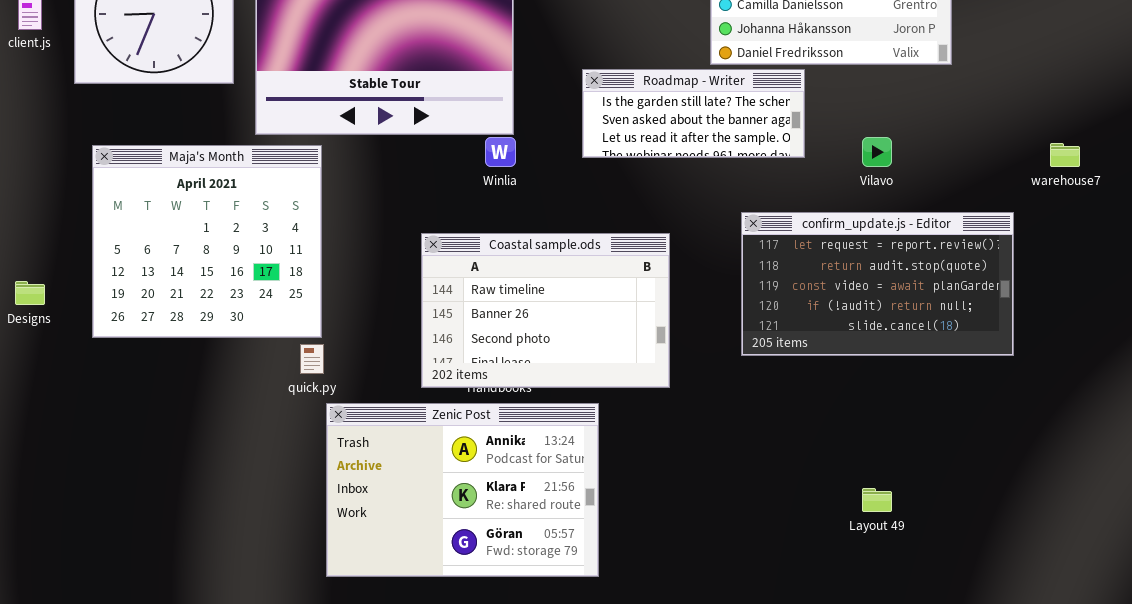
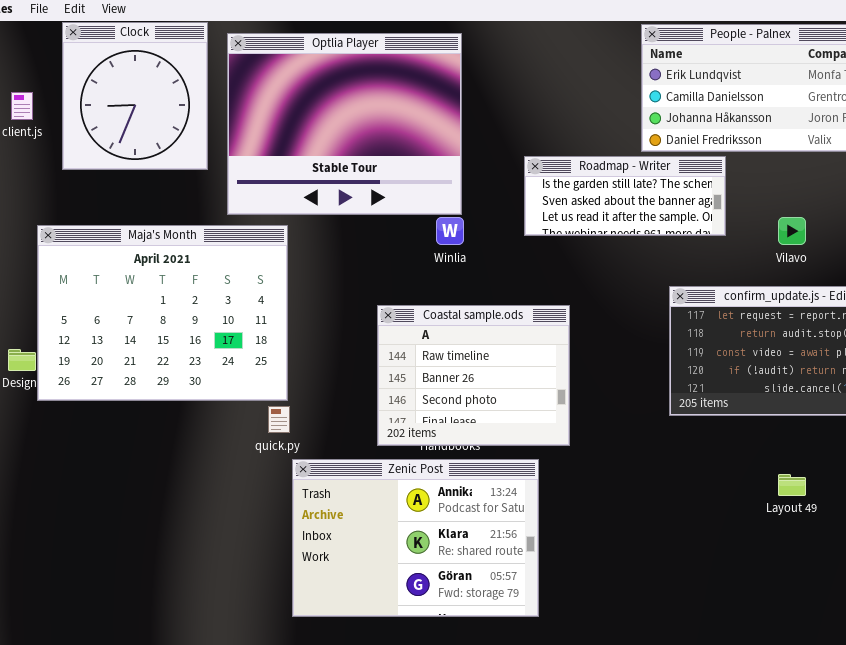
Maja's Month: [92,145,322,338] -> [37,225,288,401], resized
Coastal sample.ods: [421,233,670,388] -> [377,305,570,446], resized
Layout 49: [862,488,892,512] -> [778,474,806,496], moved

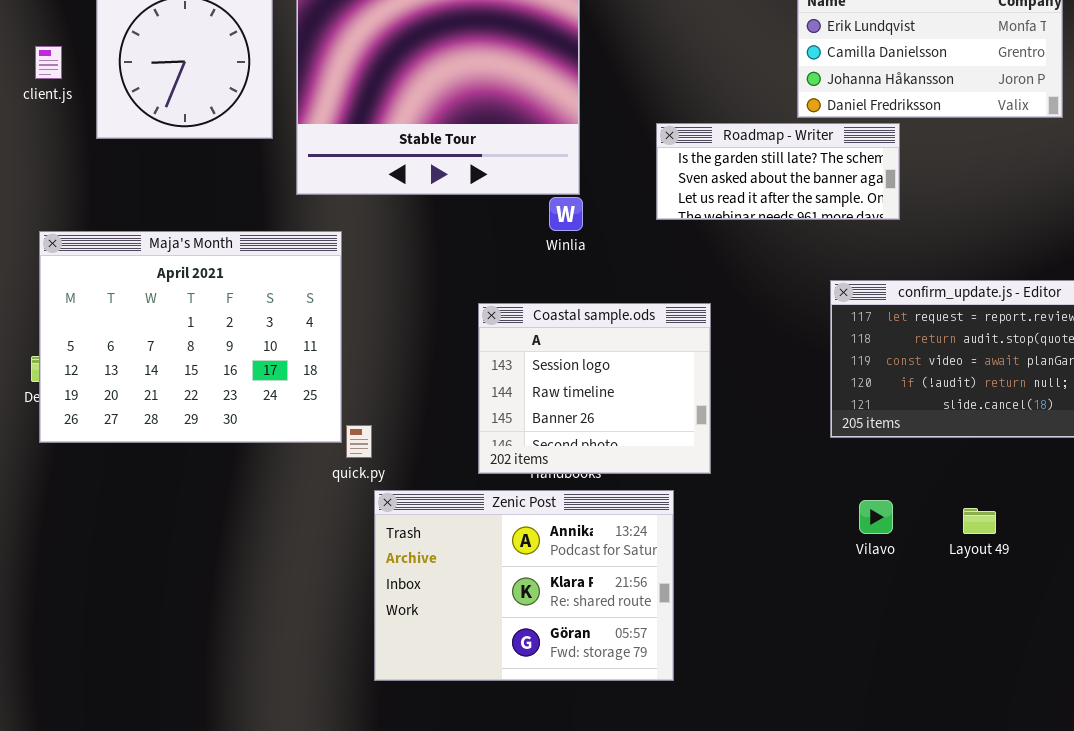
Vilavo: [778,217,806,245] -> [859,500,893,534], moved
Maja's Month: [37,225,288,401] -> [39,231,342,443], moved
Coastal sample.ods: [377,305,570,446] -> [478,303,711,474], scrolled up 1 row

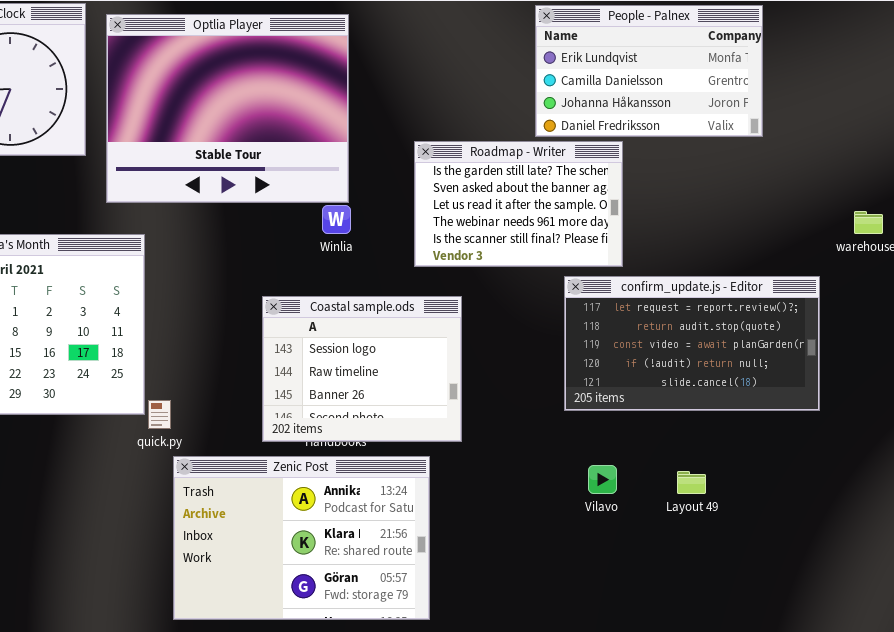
Roadmap - Writer: [656,123,900,220] -> [414,141,623,267], resized

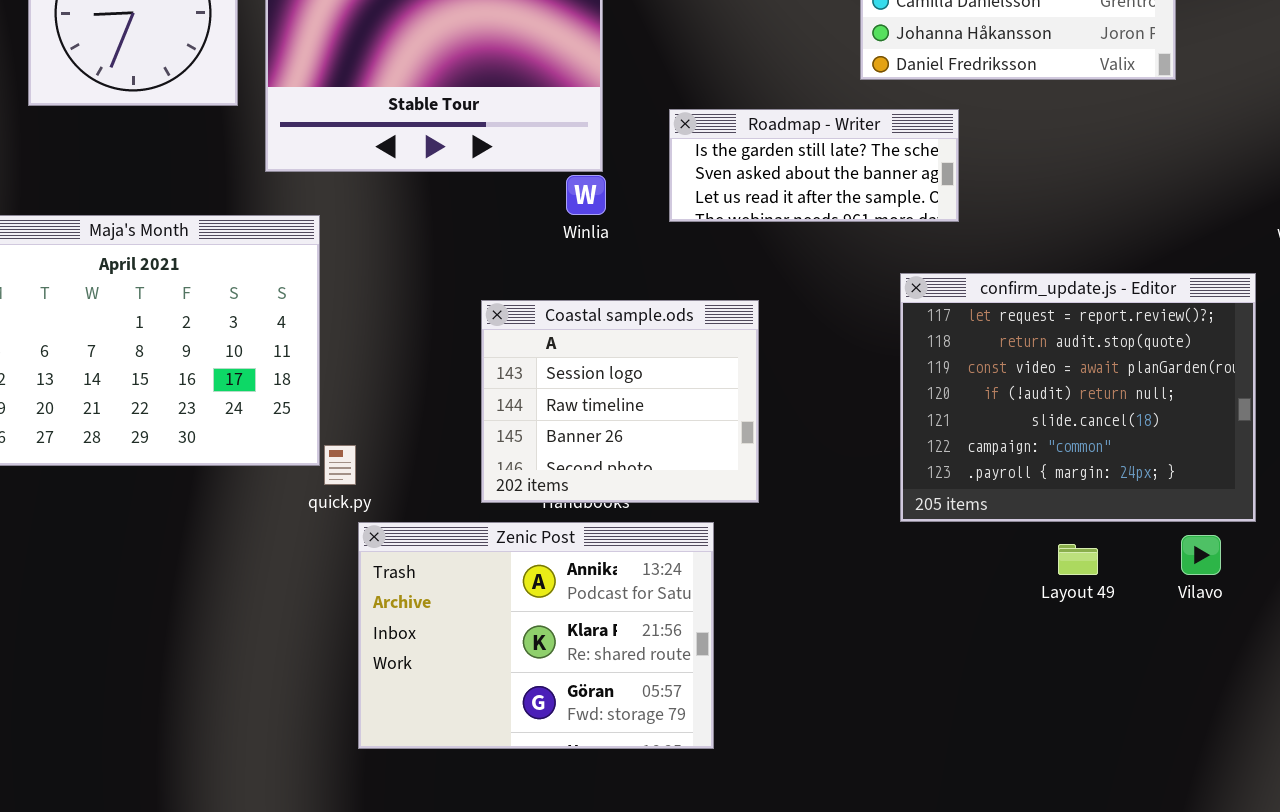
Roadmap - Writer: [414,141,623,267] -> [669,109,959,222], moved, resized
confirm_update.js - Editor: [564,276,820,411] -> [900,273,1256,522], resized
Vilavo: [588,465,617,494] -> [1181,535,1221,575], moved

